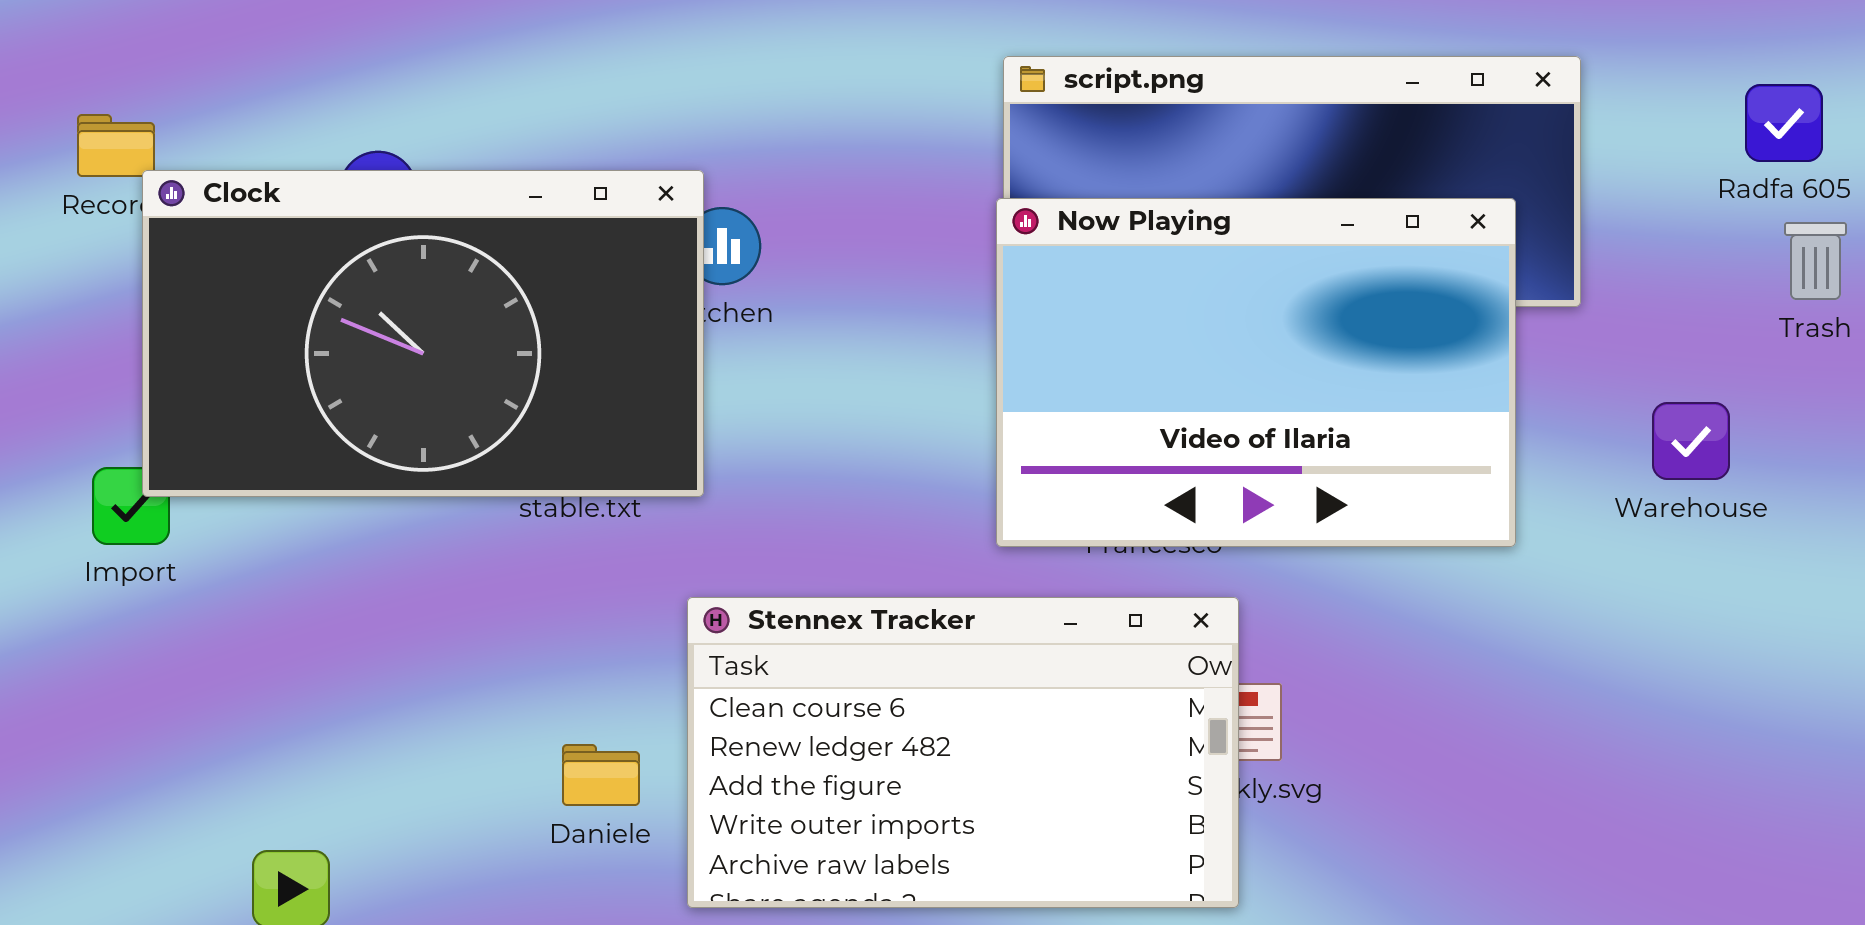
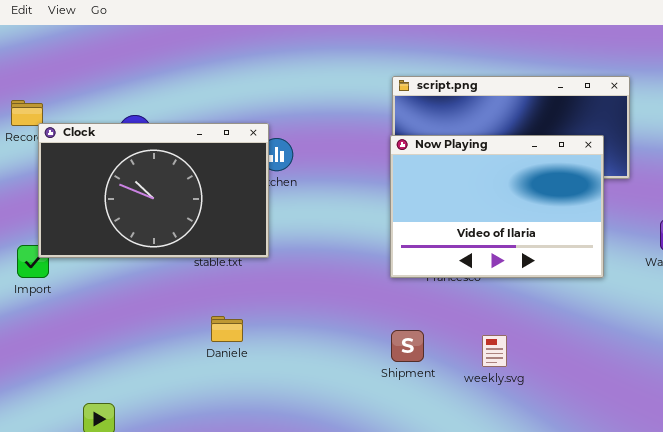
Stennex Tracker: [687,597,1239,908] -> none, closed
Daniele: [562,744,640,806] -> [211,316,243,342], moved

